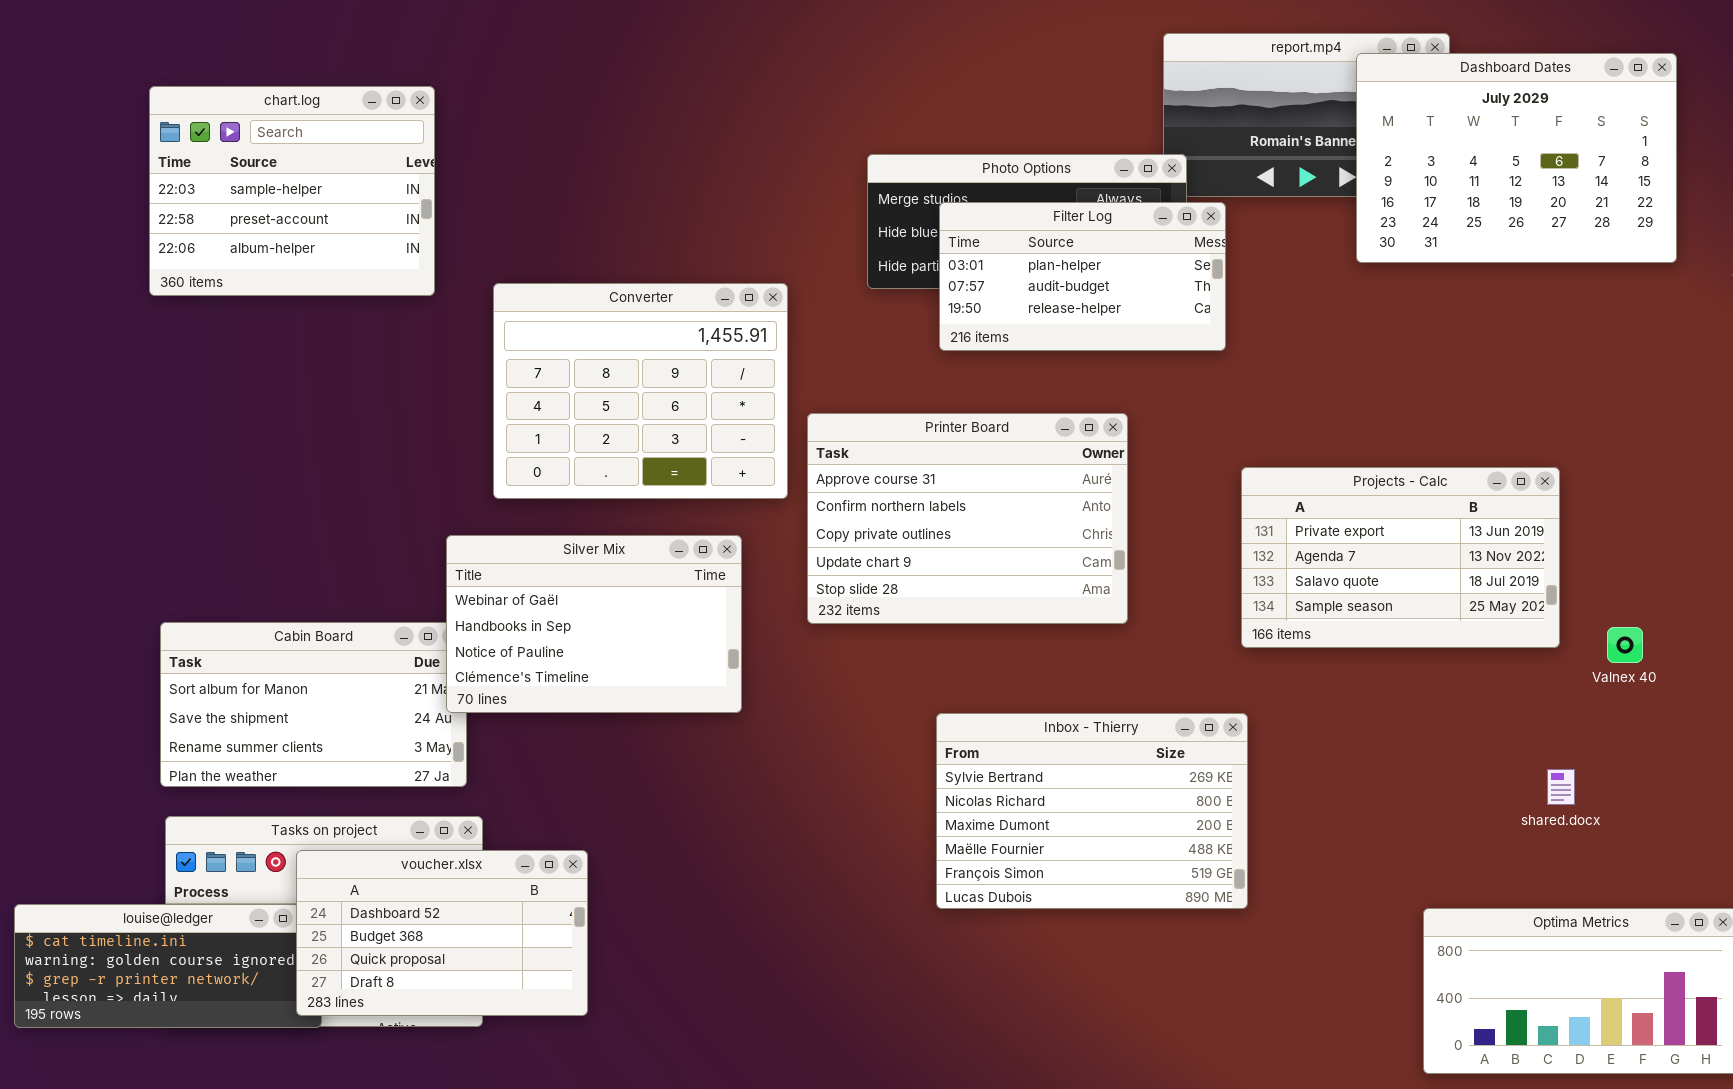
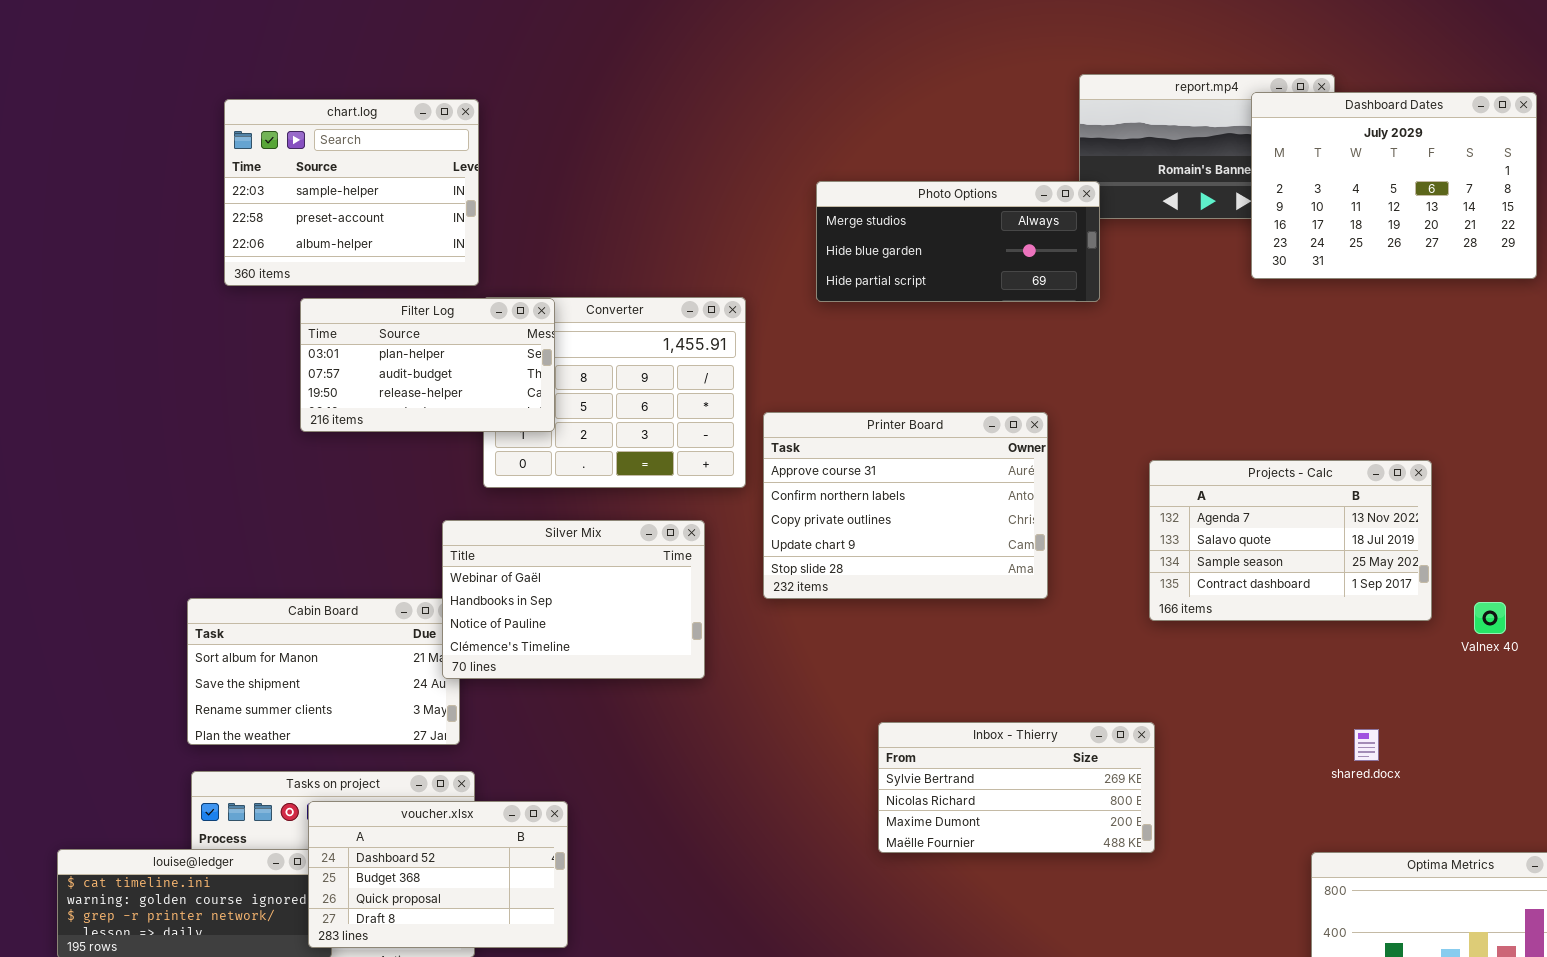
chart.log: [149,86,435,296] -> [224,99,479,286], moved
Filter Log: [939,202,1226,351] -> [300,298,555,432], moved
Projects - Calc: [1241,467,1560,648] -> [1149,460,1432,621], scrolled down 1 row
Inbox - Thierry: [936,713,1248,909] -> [878,722,1155,853], resized
shared.docx: [1547,769,1575,805] -> [1354,729,1379,761], moved

